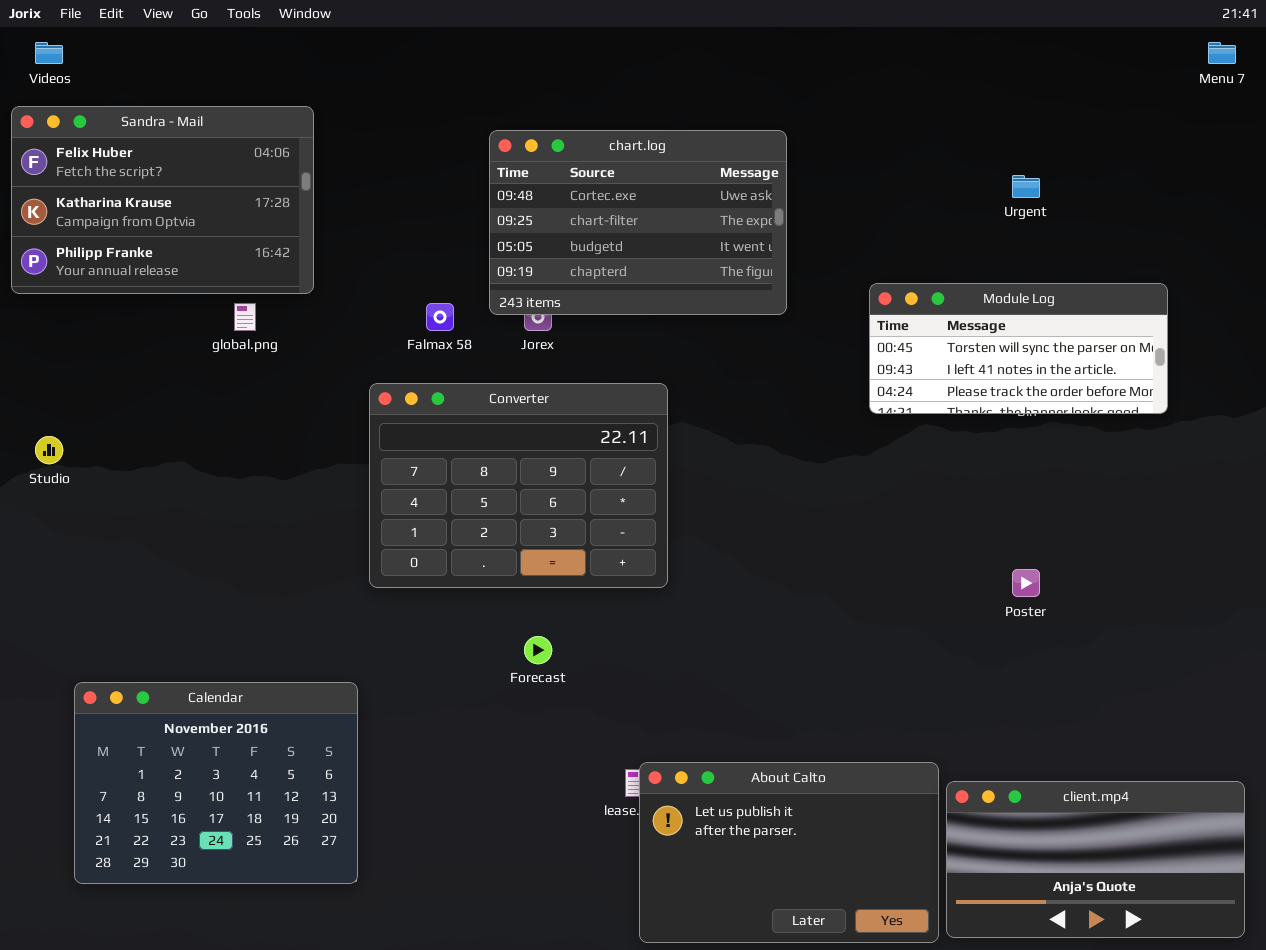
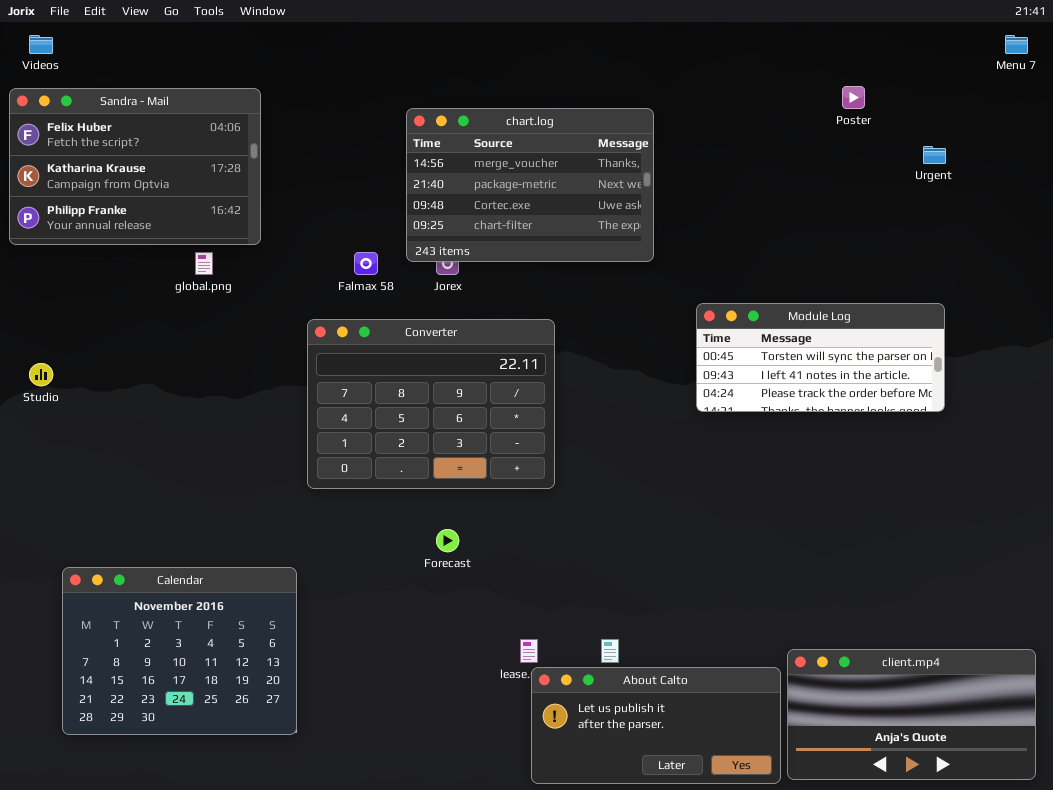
chart.log: [489,130,787,315] -> [406,108,654,262], scrolled up 2 rows
Urgent: [1012,175,1040,198] -> [923,146,946,164], moved
Module Log: [869,283,1168,414] -> [696,303,945,412], moved
Poster: [1012,569,1040,597] -> [842,86,865,109], moved
About Calto: [639,762,939,943] -> [531,667,781,784], resized

